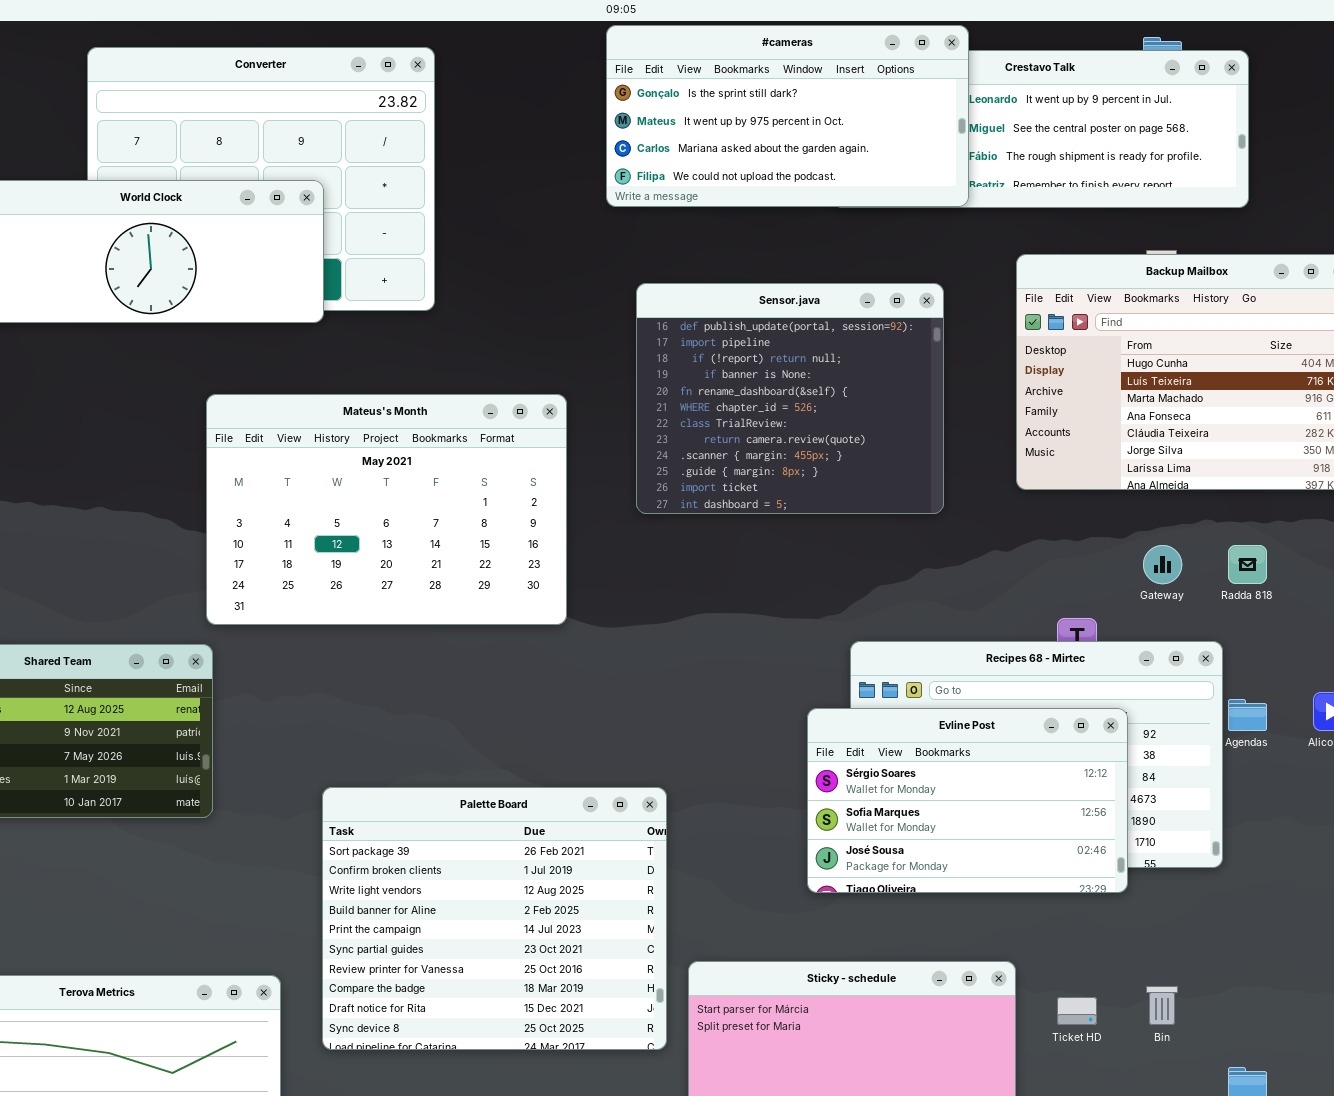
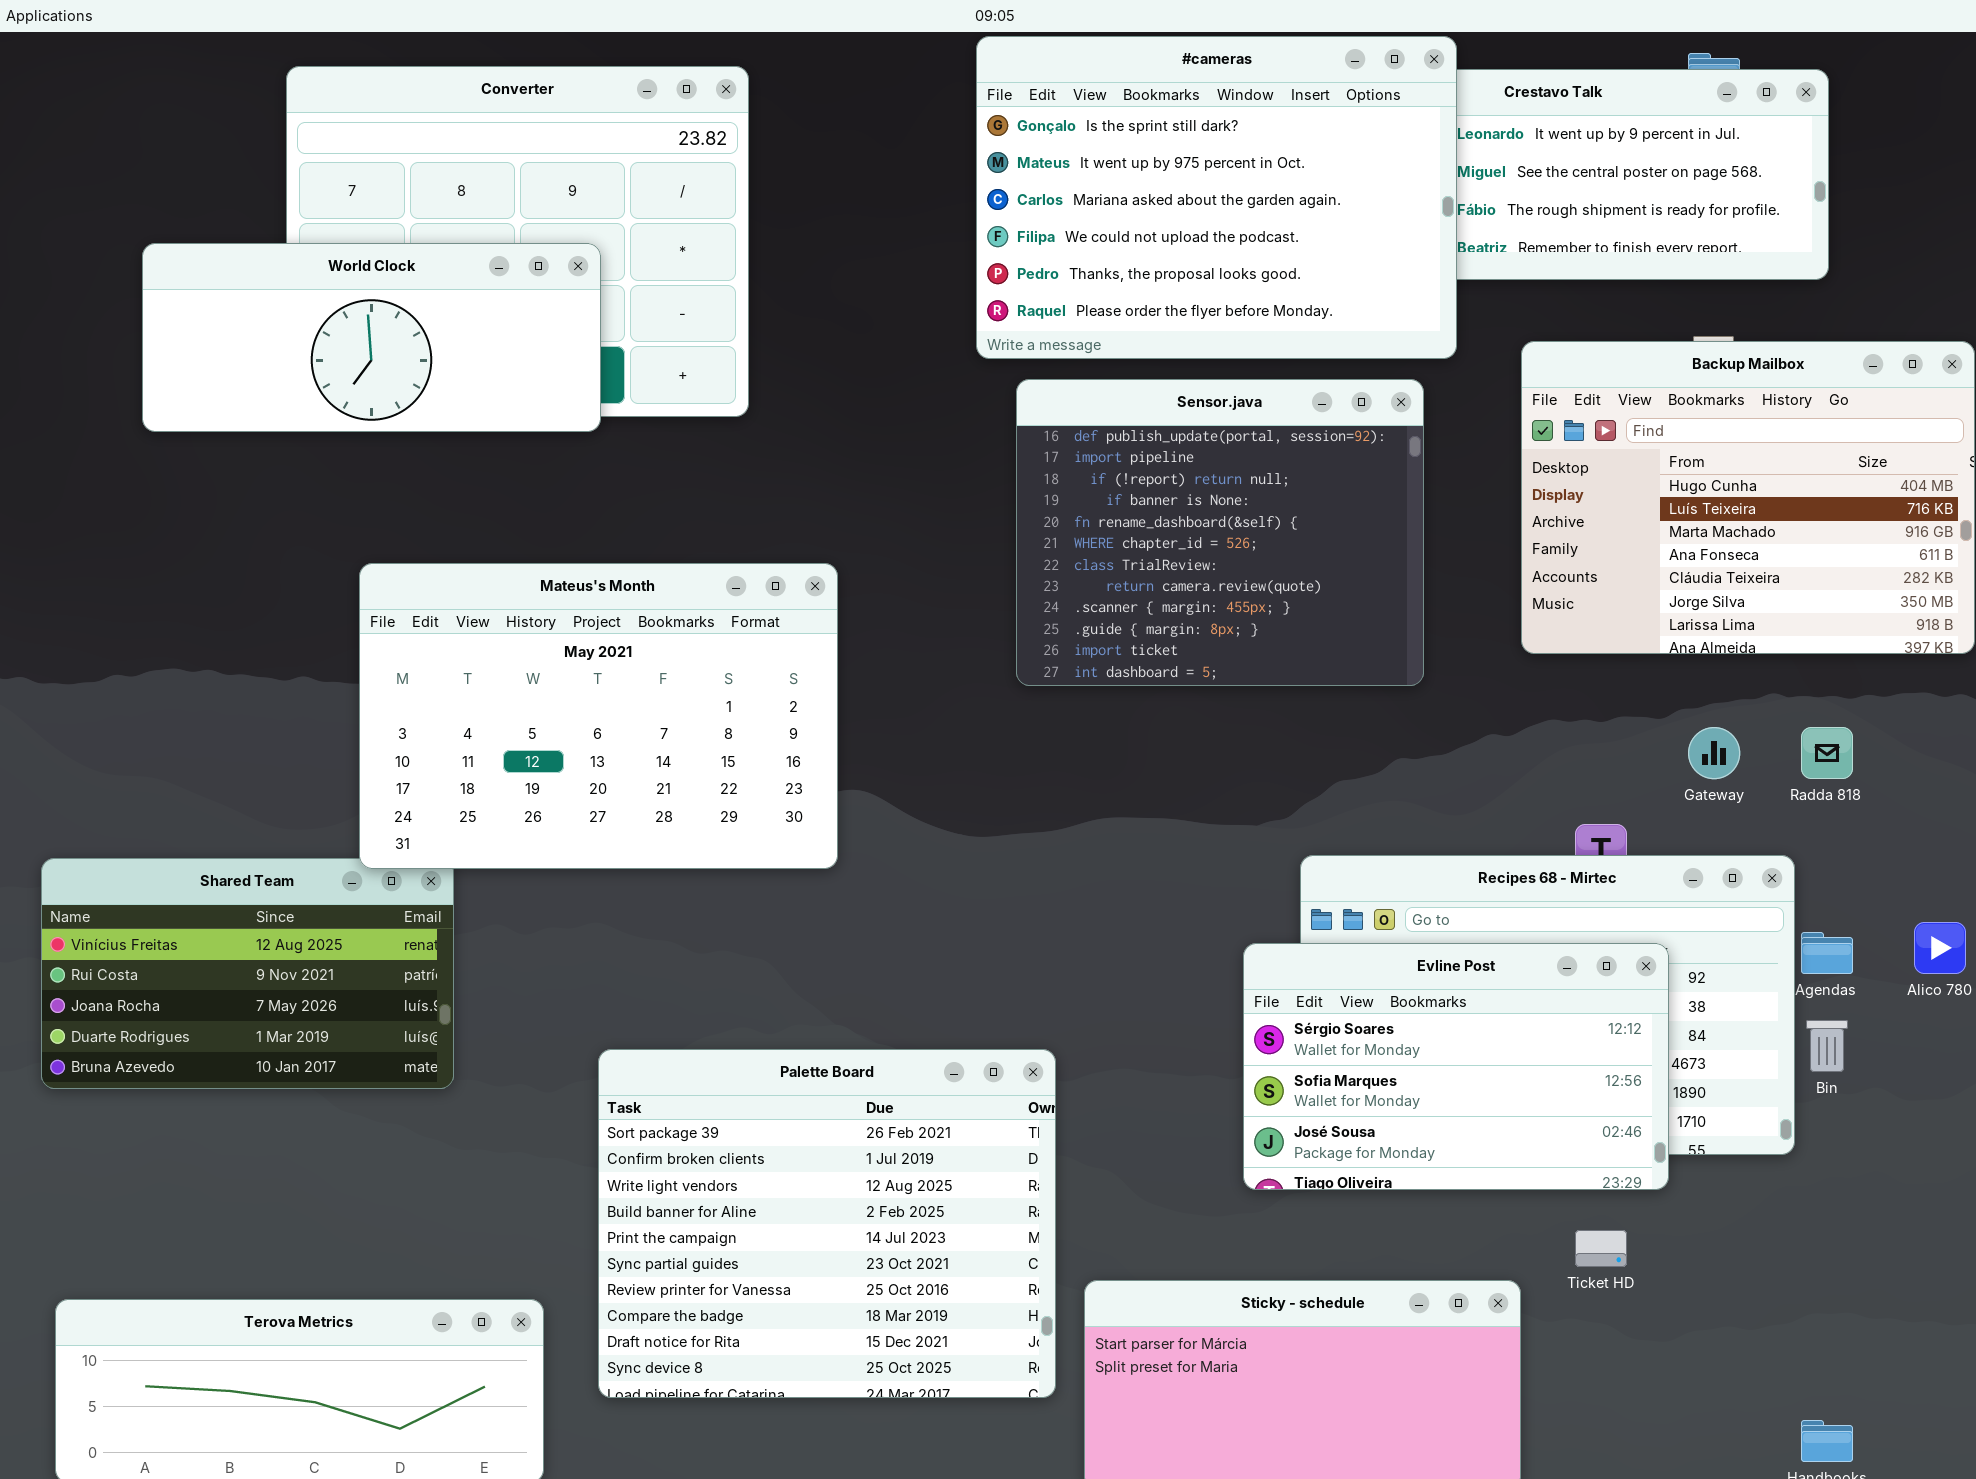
#cameras: [606,25,969,207] -> [976,36,1457,359], resized
Mateus's Month: [206,394,567,625] -> [359,563,838,869], moved
Bin: [1146,986,1178,1025] -> [1806,1020,1848,1072], moved
Ticket HD: [1057,997,1097,1025] -> [1575,1230,1627,1267], moved

